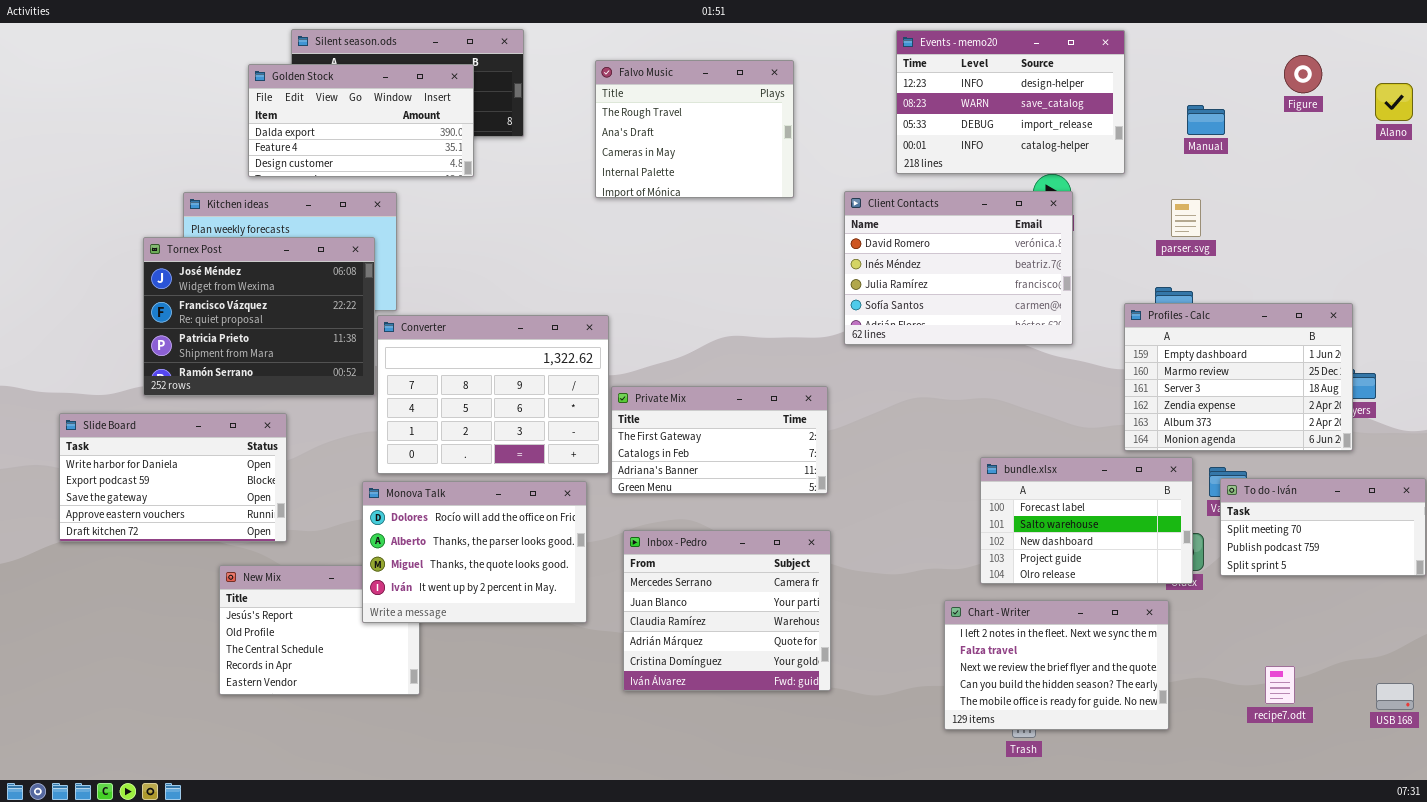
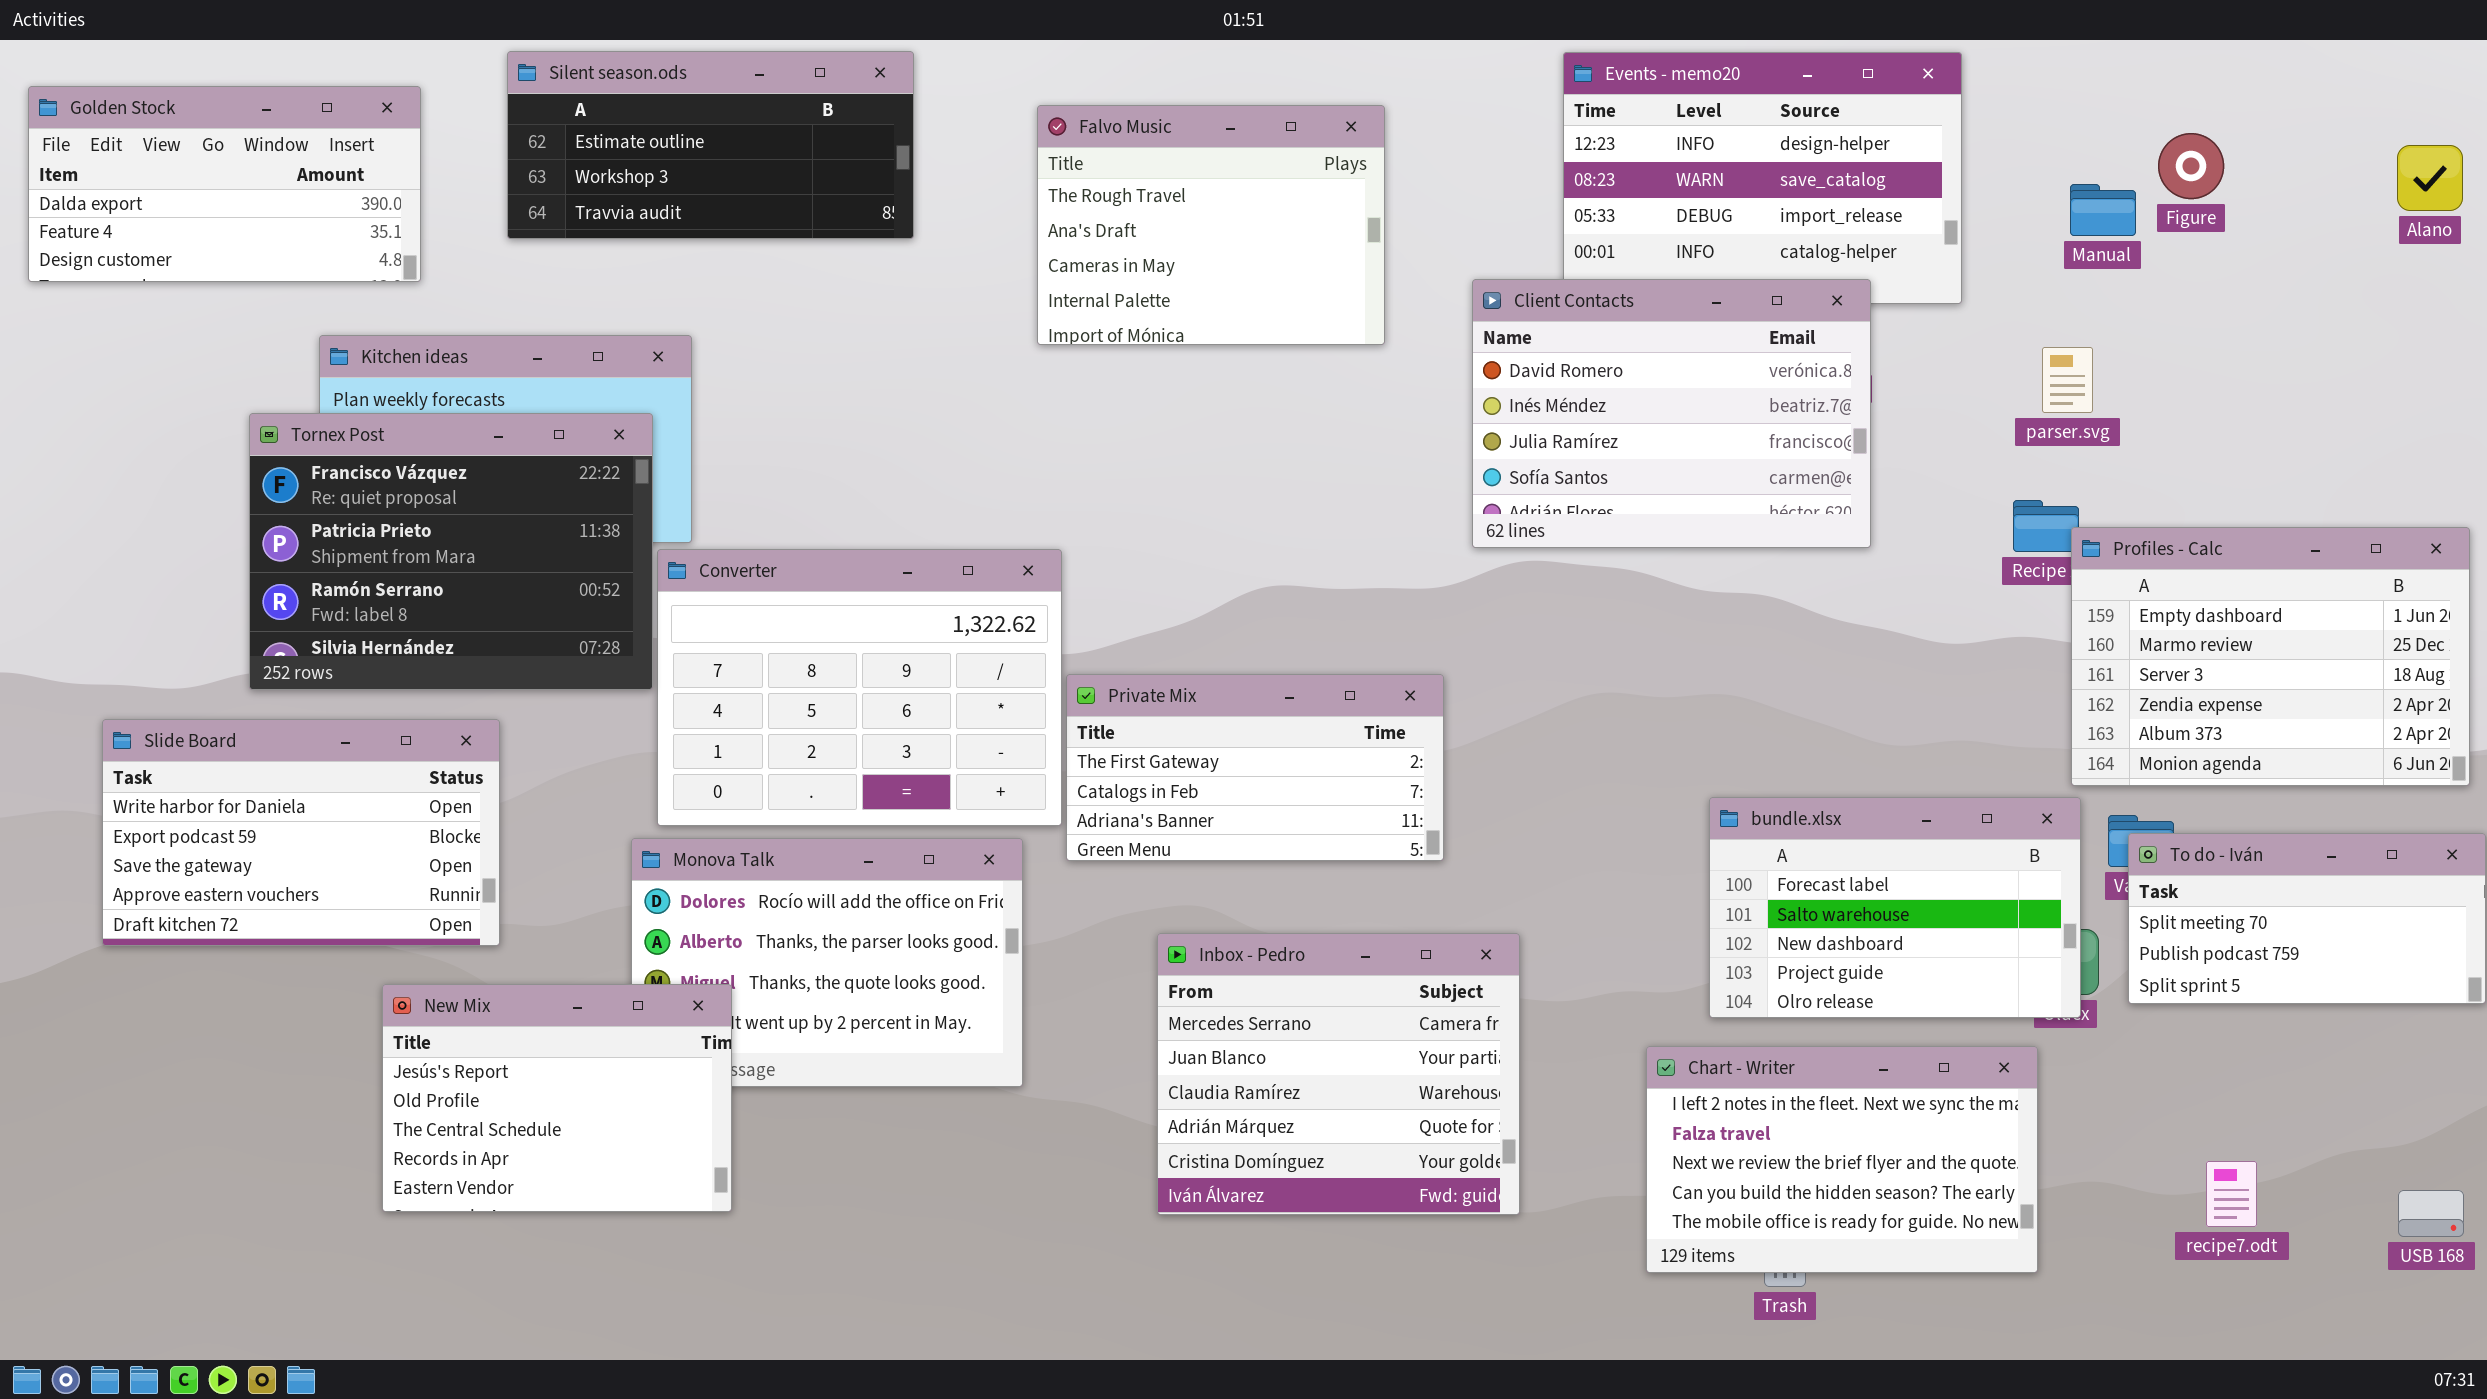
Figure: [1284,55,1322,93] -> [2158,133,2224,199], moved
Golden Stock: [248,64,474,177] -> [28,86,421,282], moved
Client Contacts: [844,191,1073,345] -> [1472,279,1871,548], moved
Tornex Post: [143,237,375,396] -> [249,413,653,690], scrolled down 1 row
Profiles - Calc: [1124,303,1353,451] -> [2071,527,2470,786], moved
Inbox - Pedro: [623,530,831,691] -> [1157,933,1520,1215], moved
New Mix: [219,565,420,695] -> [382,984,732,1212], raised

